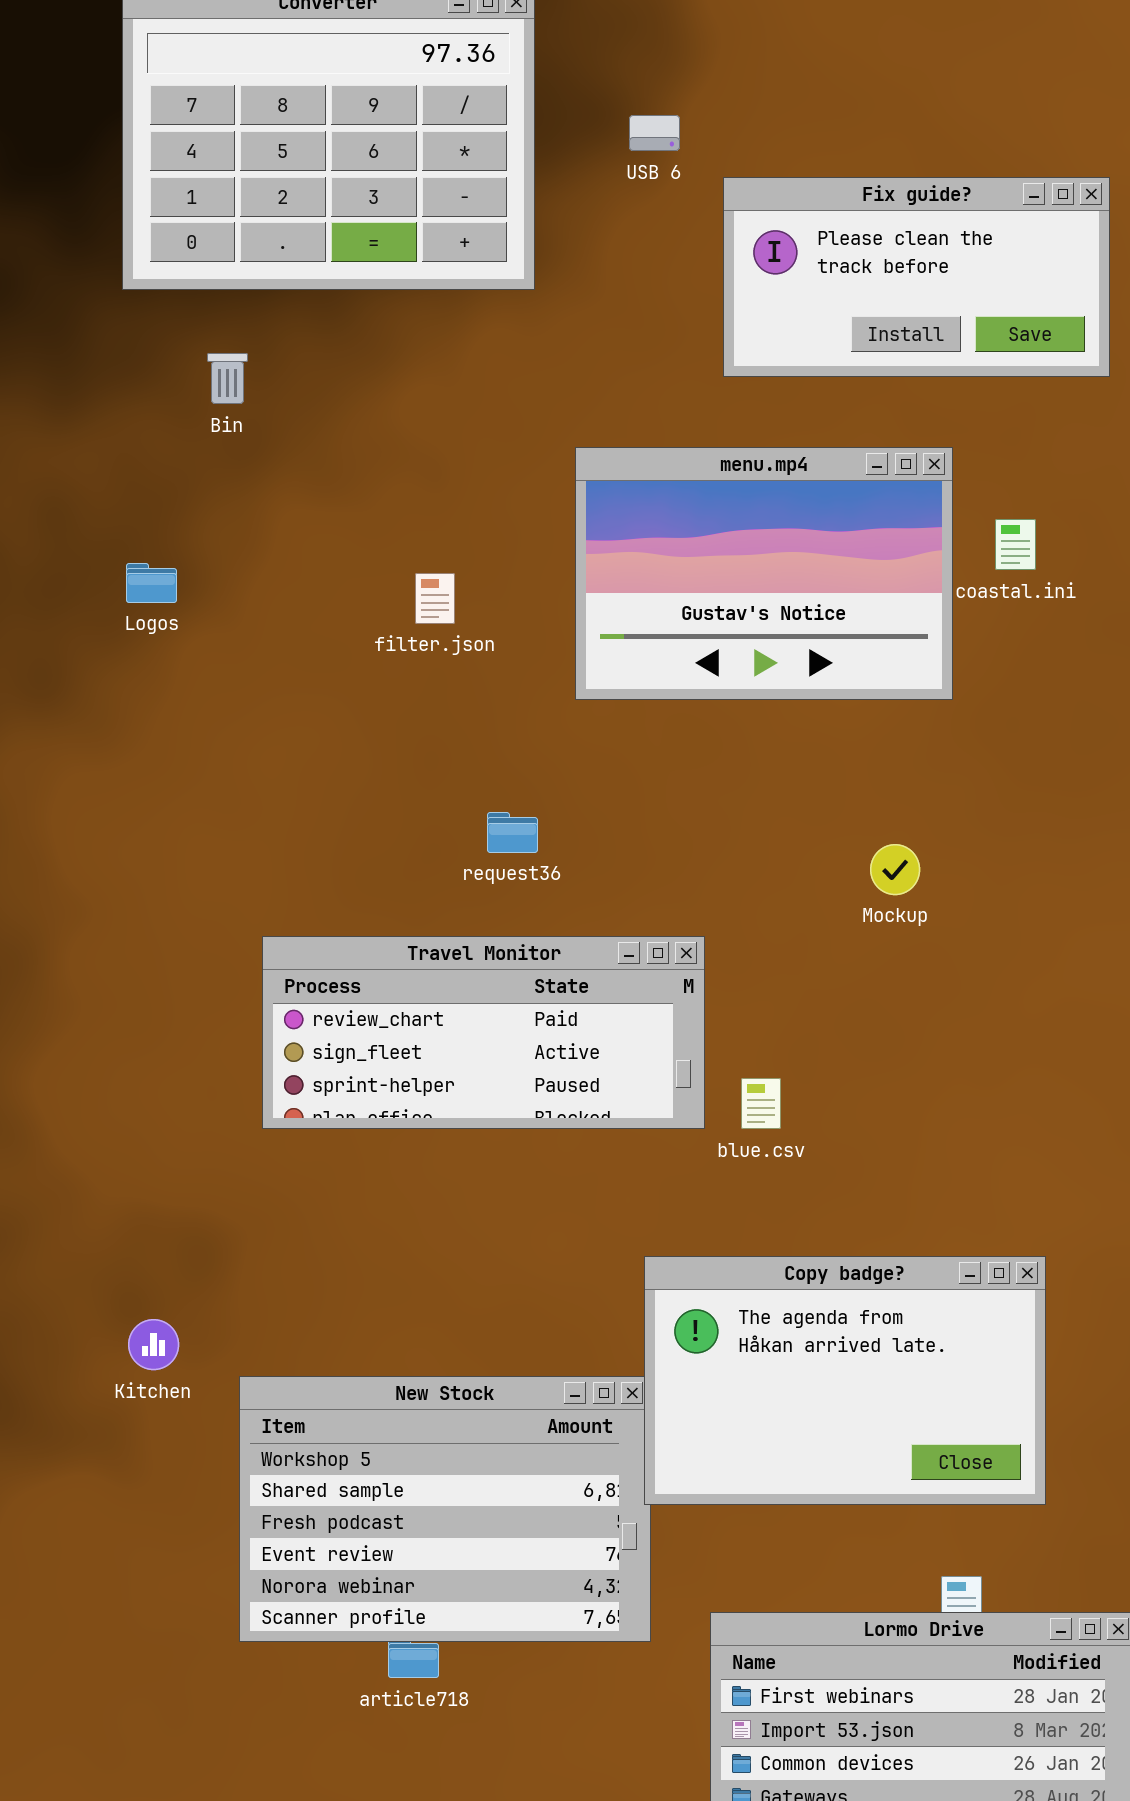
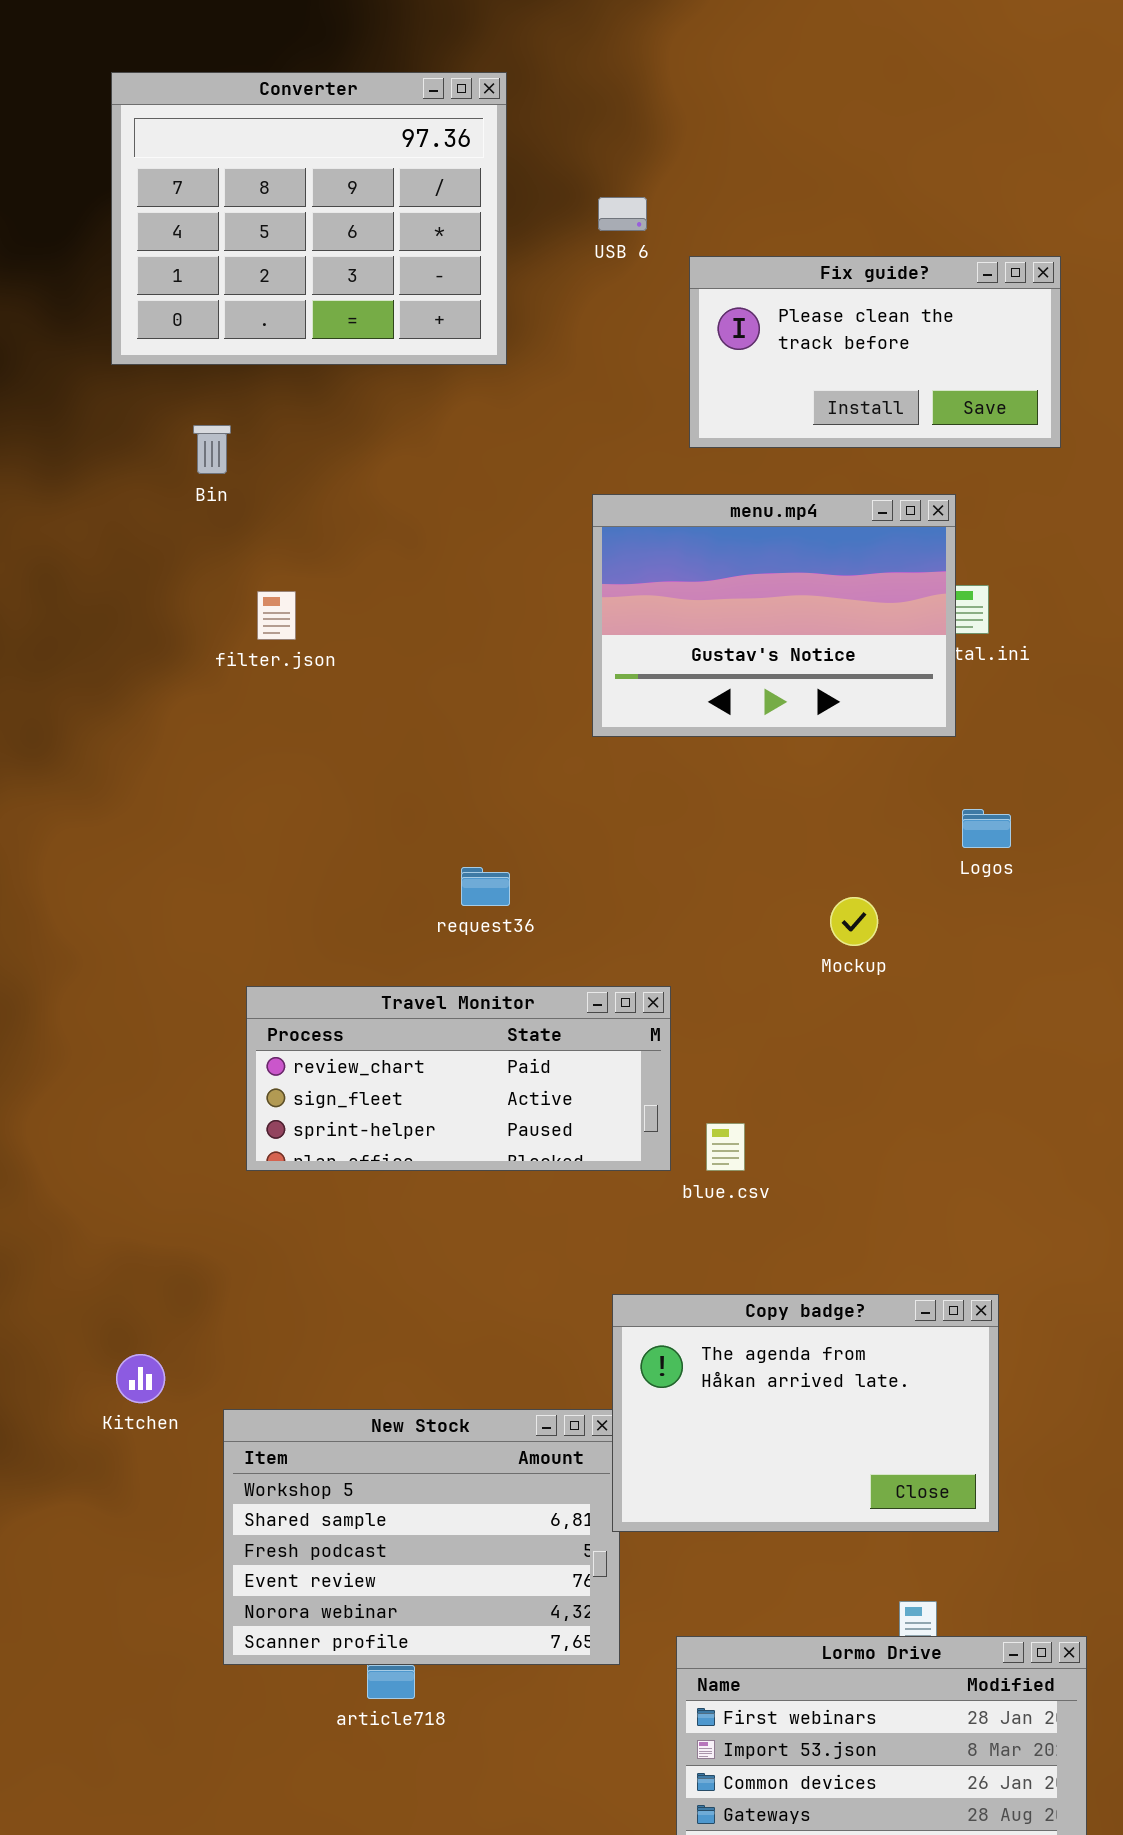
menu.mp4: [575,447,953,700] -> [592,494,956,737], moved
Logos: [126,563,177,603] -> [962,809,1011,848], moved
filter.json: [415,573,455,624] -> [257,591,296,640], moved

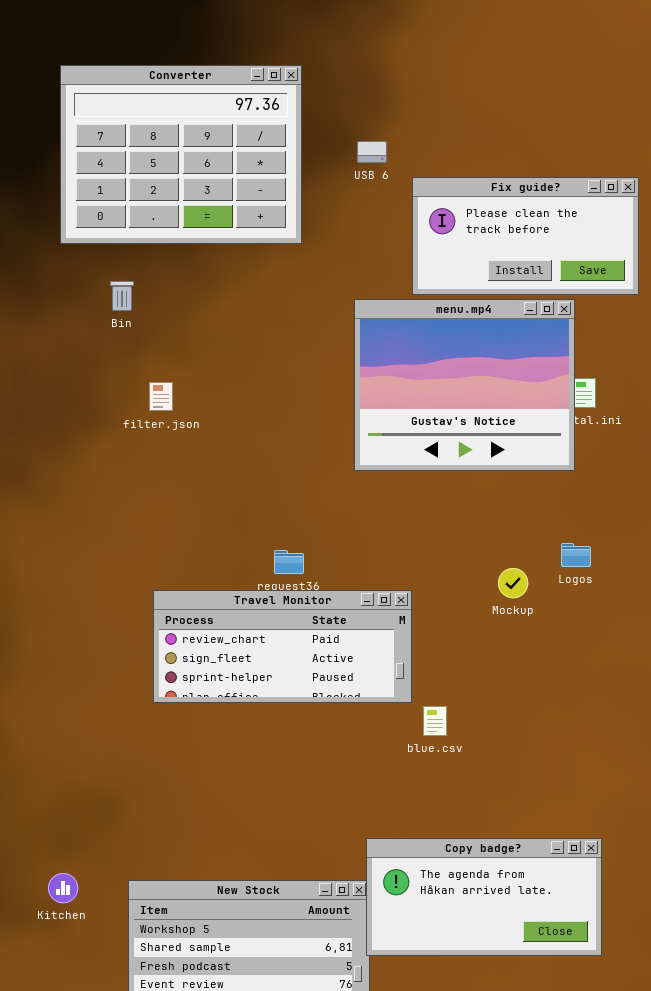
menu.mp4: [592,494,956,737] -> [354,299,575,471], resized
Logos: [962,809,1011,848] -> [561,543,591,567], moved
Travel Monitor: [246,986,671,1171] -> [153,590,412,703], moved
Copy badge?: [612,1294,999,1532] -> [366,838,602,956], resized
Kitchen: [116,1354,165,1403] -> [48,873,78,903], moved

